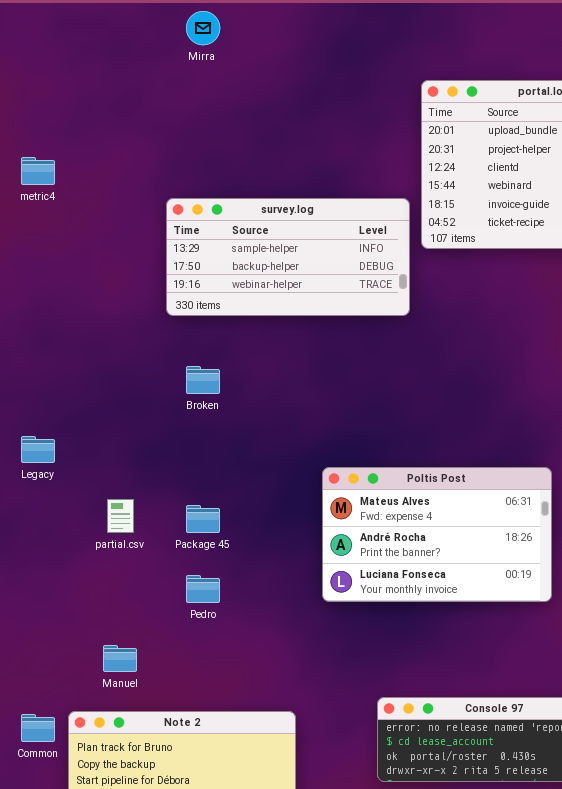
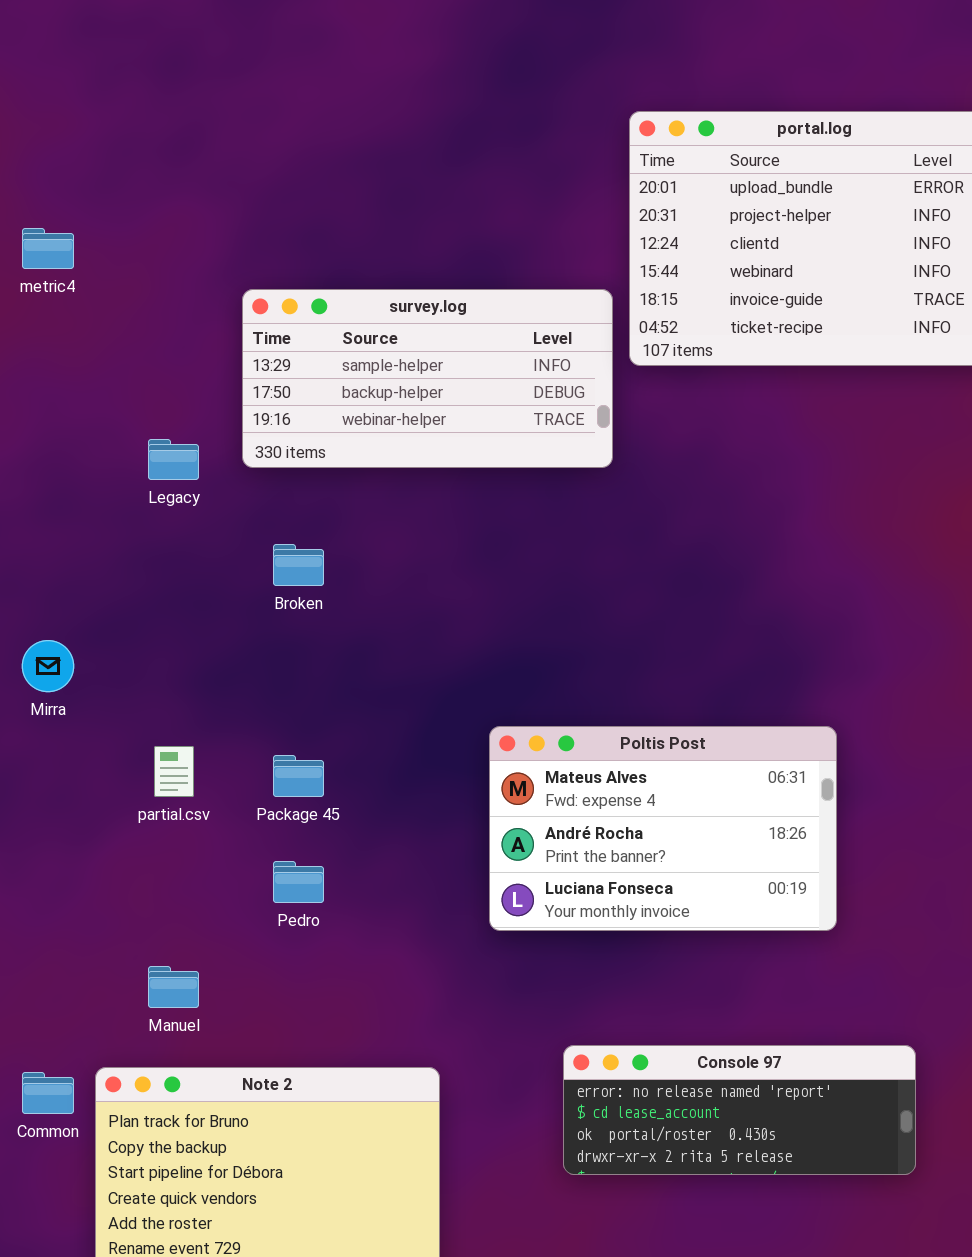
Mirra: [186,11,220,45] -> [22,640,74,692], moved
Legacy: [21,436,55,463] -> [148,439,199,480], moved
Poltis Post: [322,467,552,602] -> [489,726,837,931], moved

